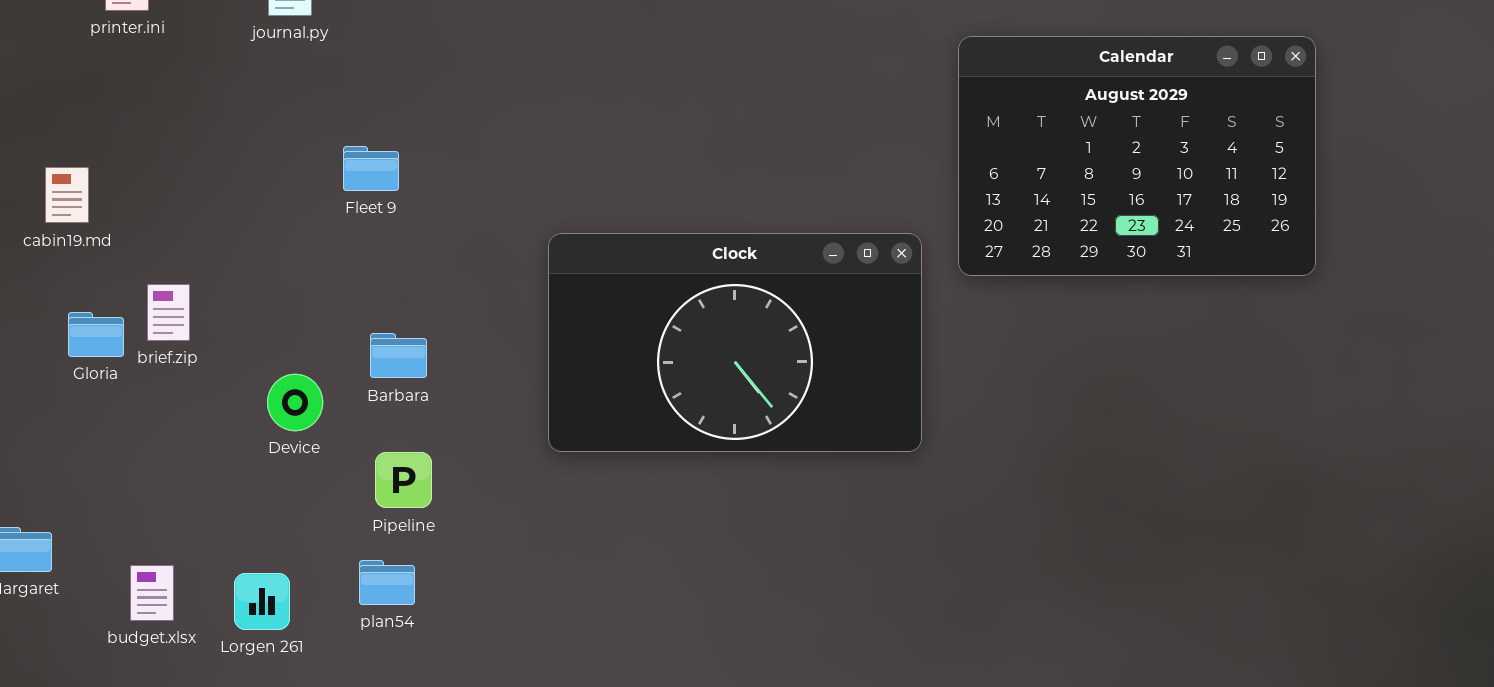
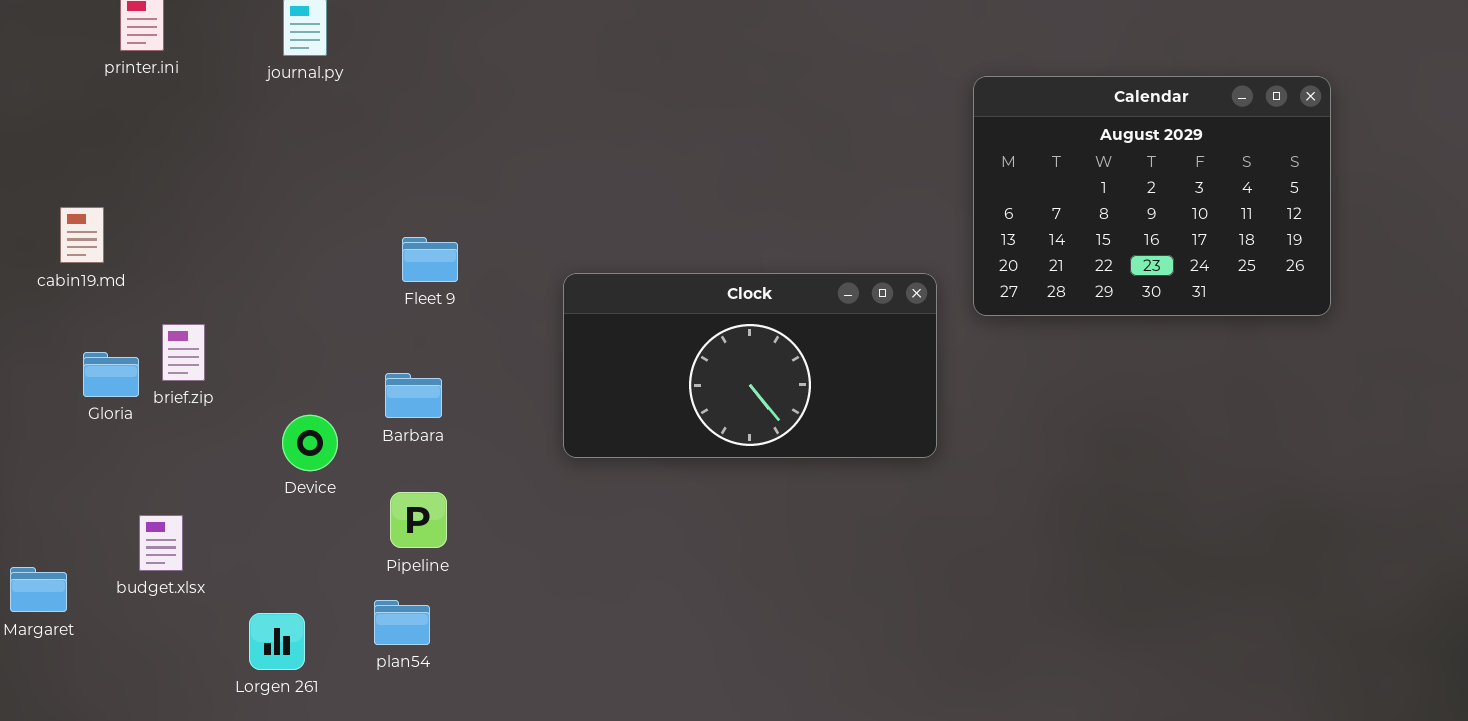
Fleet 9: [343,146,399,191] -> [402,237,458,282], moved
Clock: [548,233,922,452] -> [563,273,937,458], resized
budget.xlsx: [130,565,174,621] -> [139,515,183,571], moved

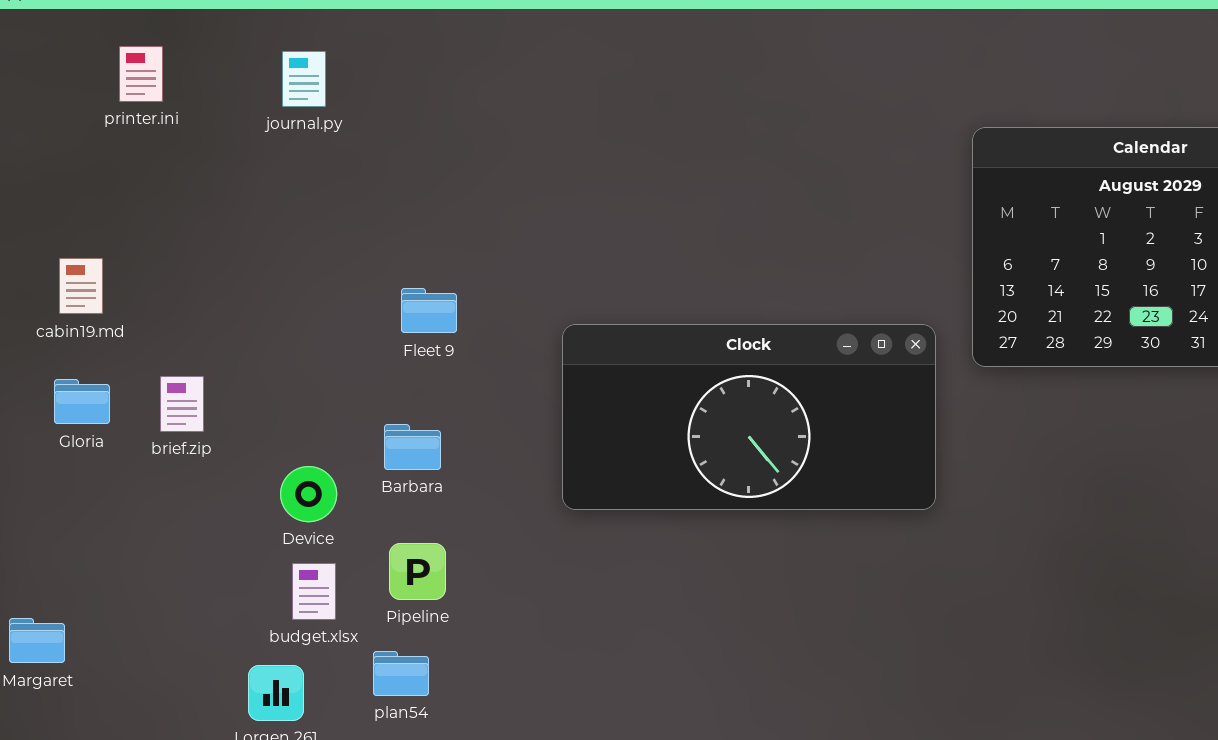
Gloria: [83,352,139,397] -> [54,379,110,424], moved
budget.xlsx: [139,515,183,571] -> [292,563,336,620], moved

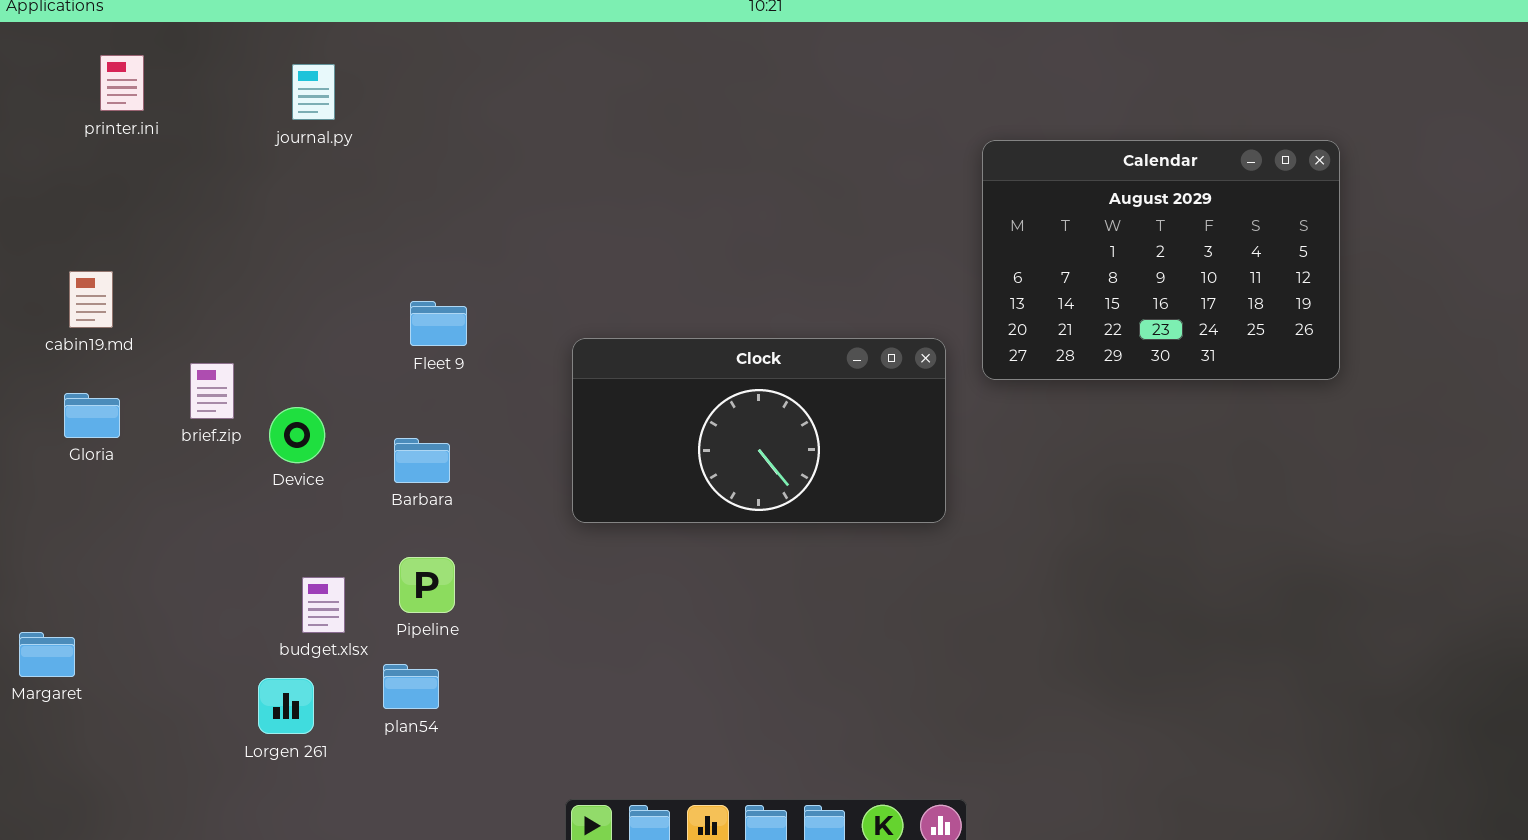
printer.ini: [119,46,163,102] -> [100,55,144,111], moved
brief.zip: [160,376,204,432] -> [190,363,234,419], moved
Device: [280,466,337,522] -> [269,407,325,463], moved

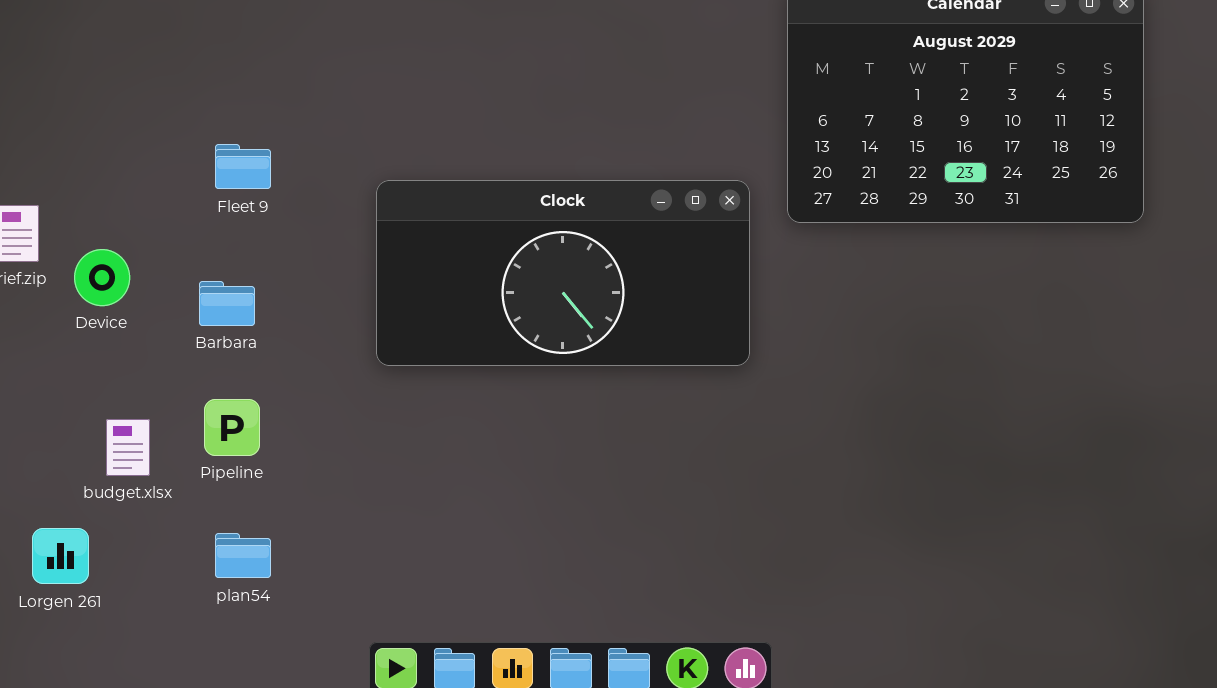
plan54: [383,664,439,709] -> [215,533,271,578], moved
Lorgen 261: [258,678,314,734] -> [32,528,89,584], moved

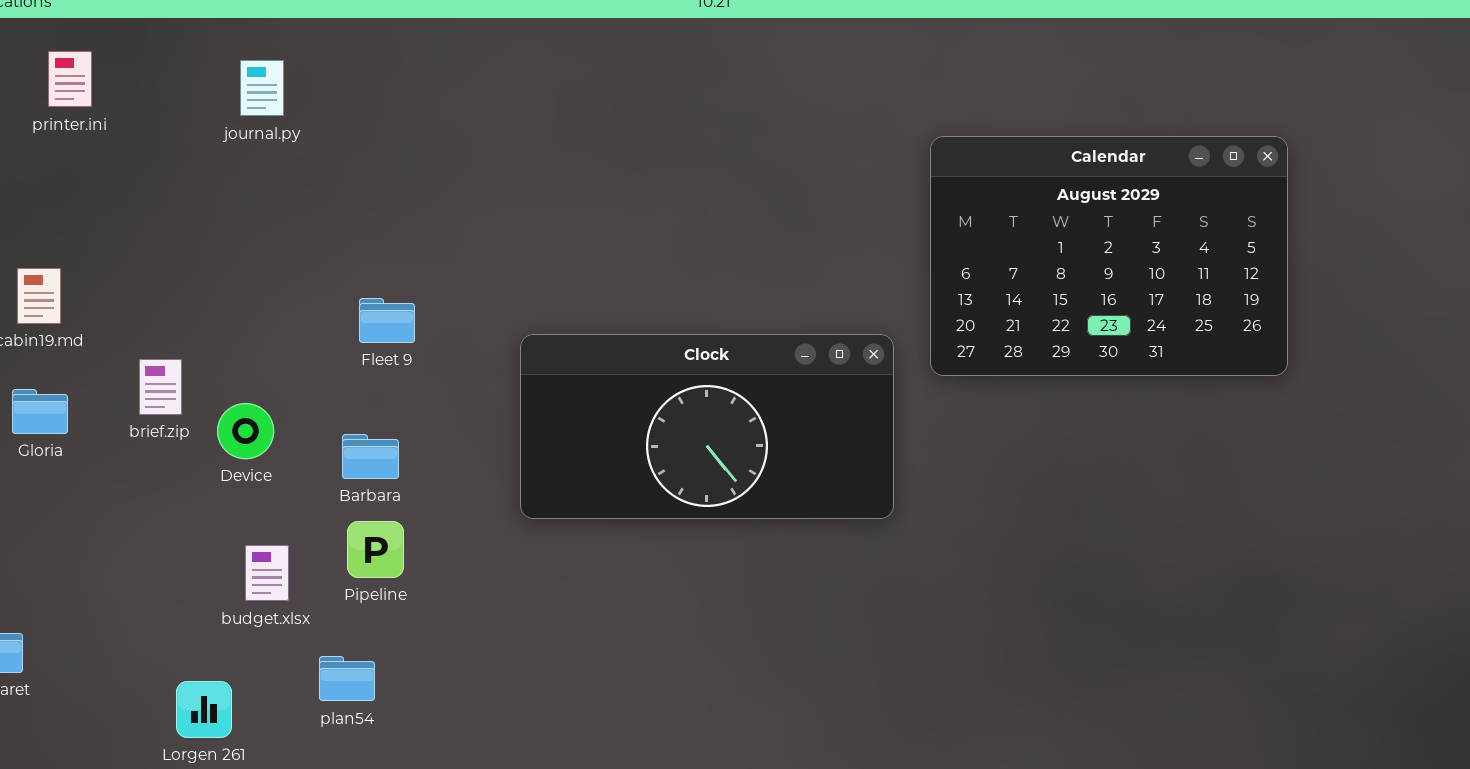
Pipeline: [204,399,260,456] -> [347,521,404,578], moved
budget.xlsx: [106,419,150,476] -> [245,545,289,601], moved
plan54: [215,533,271,578] -> [319,656,375,701], moved

